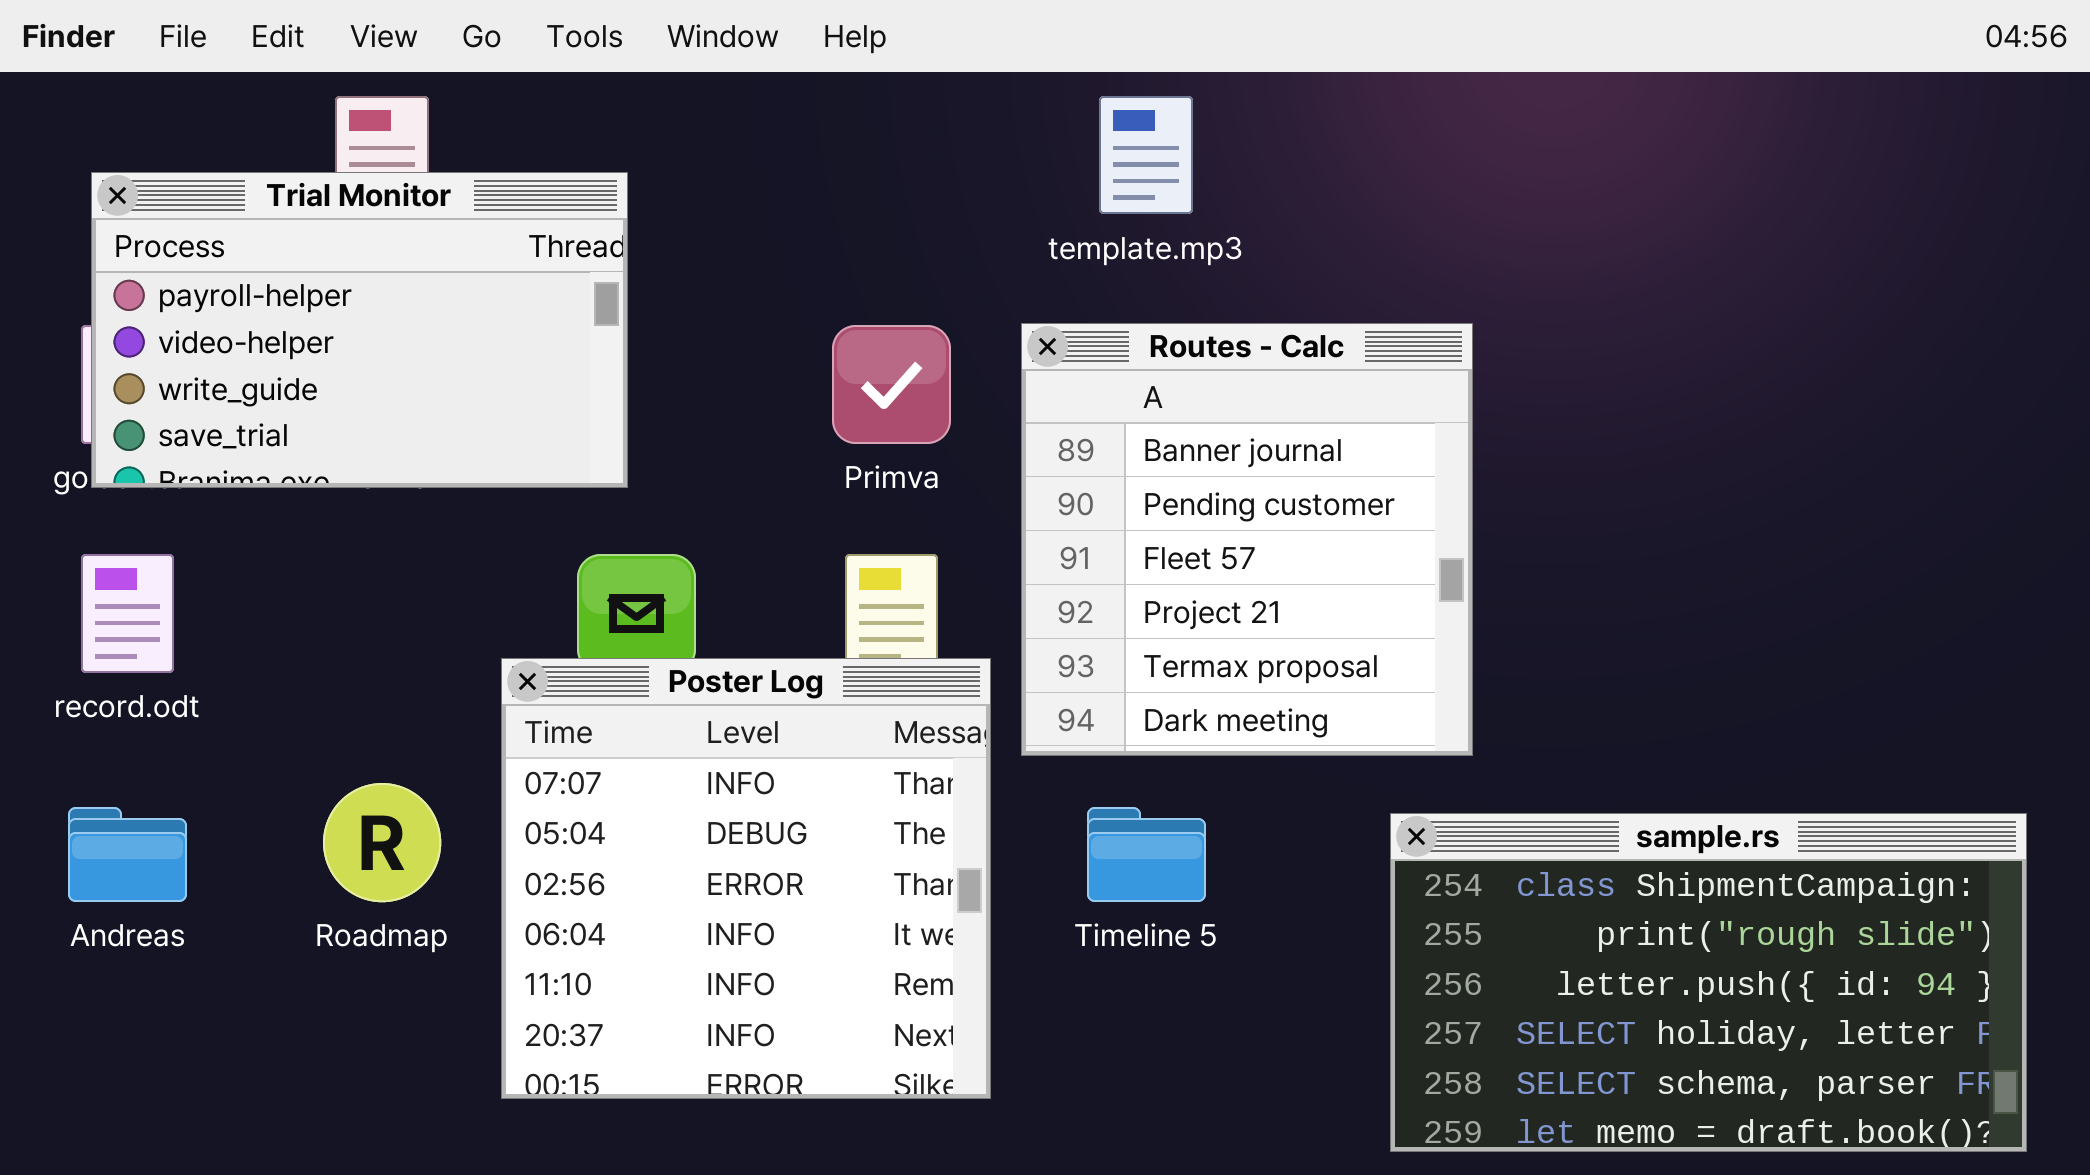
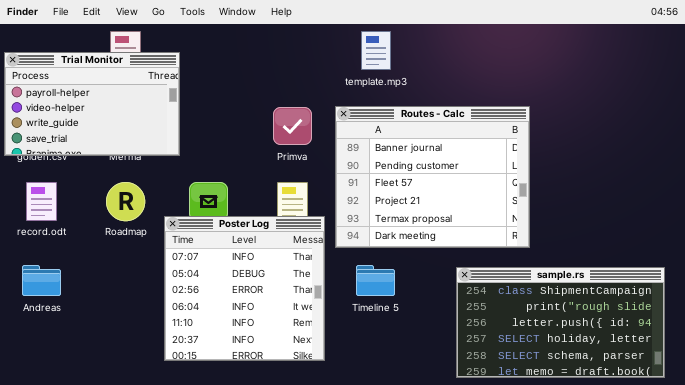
Trial Monitor: [91,172,628,488] -> [4,52,180,156], moved
Routes - Calc: [1021,323,1473,756] -> [335,106,530,248], resized
Roadmap: [323,783,441,902] -> [106,182,145,221], moved

